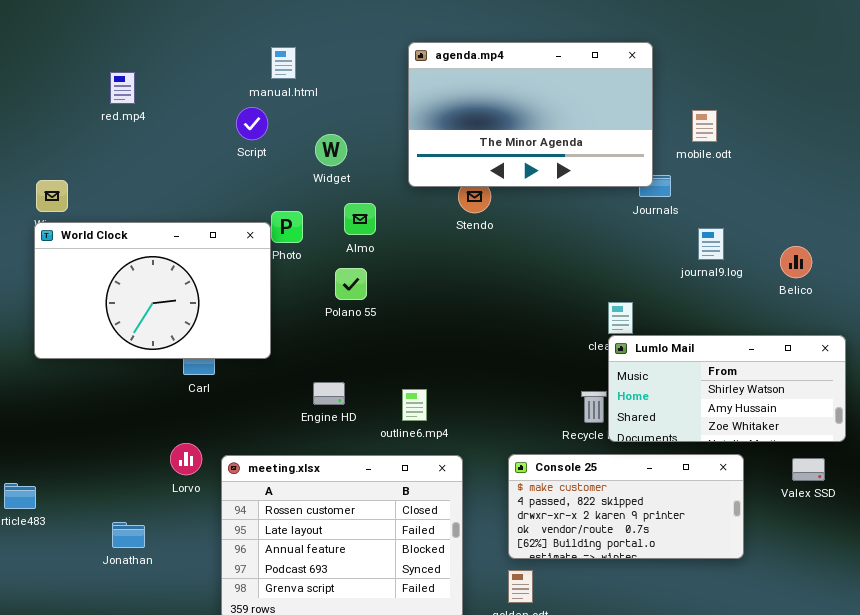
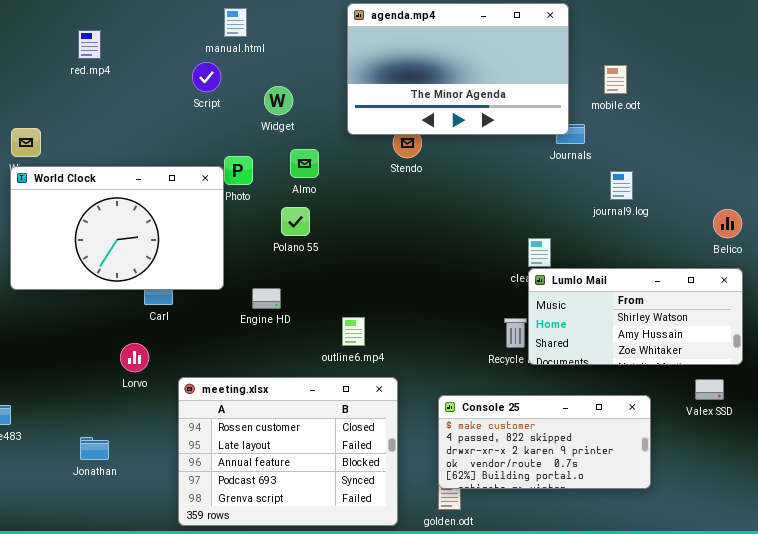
Belico: [780,246,812,278] -> [713,209,742,238], moved
Engine HD: [313,382,345,405] -> [252,288,281,309], moved
Lorvo: [170,443,202,475] -> [120,343,149,372], moved
Console 25: [508,454,744,559] -> [438,395,651,489], moved

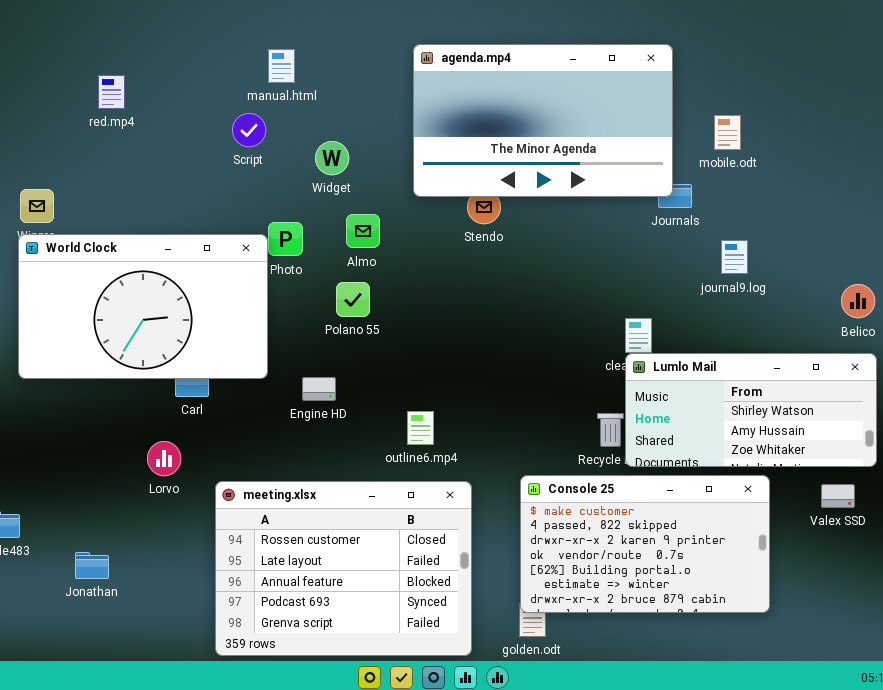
Console 25: [438,395,651,489] -> [520,475,770,613], resized
Jonathan: [80,437,109,460] -> [75,552,109,579], moved

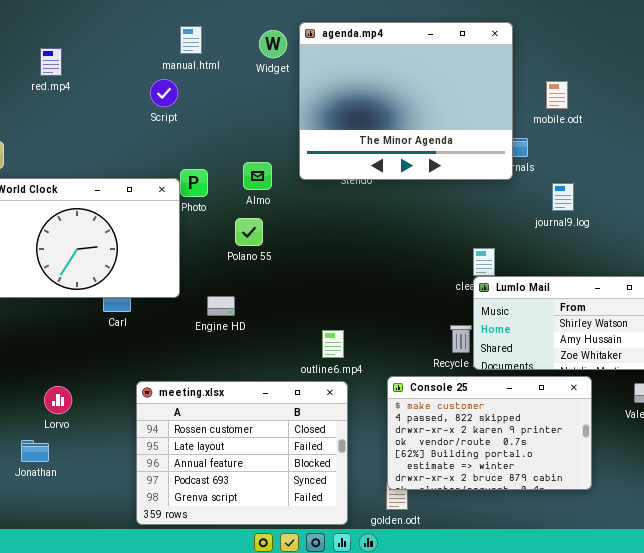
agenda.mp4: [413,44,673,197] -> [299,22,513,180], resized
Widget: [315,141,349,175] -> [259,30,287,58], moved
outline6.mp4: [407,411,434,445] -> [322,330,344,358], moved
Lorvo: [147,441,181,476] -> [44,386,72,414], moved

